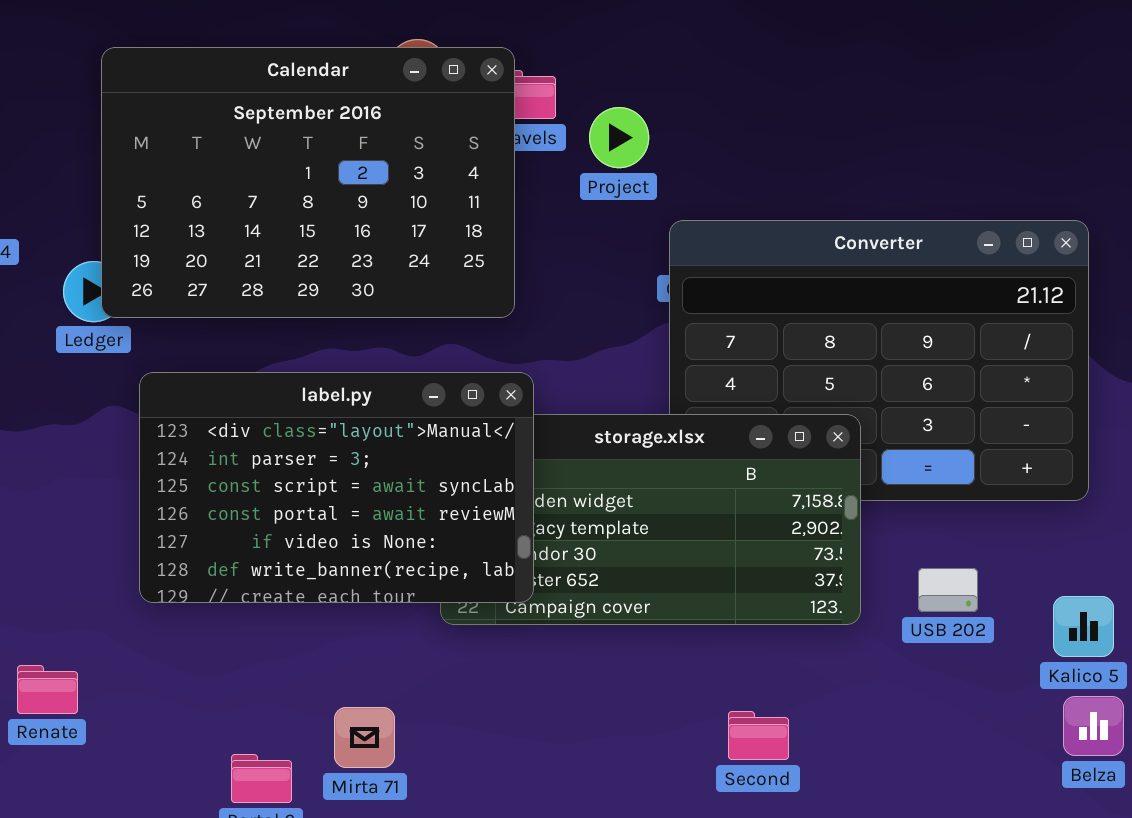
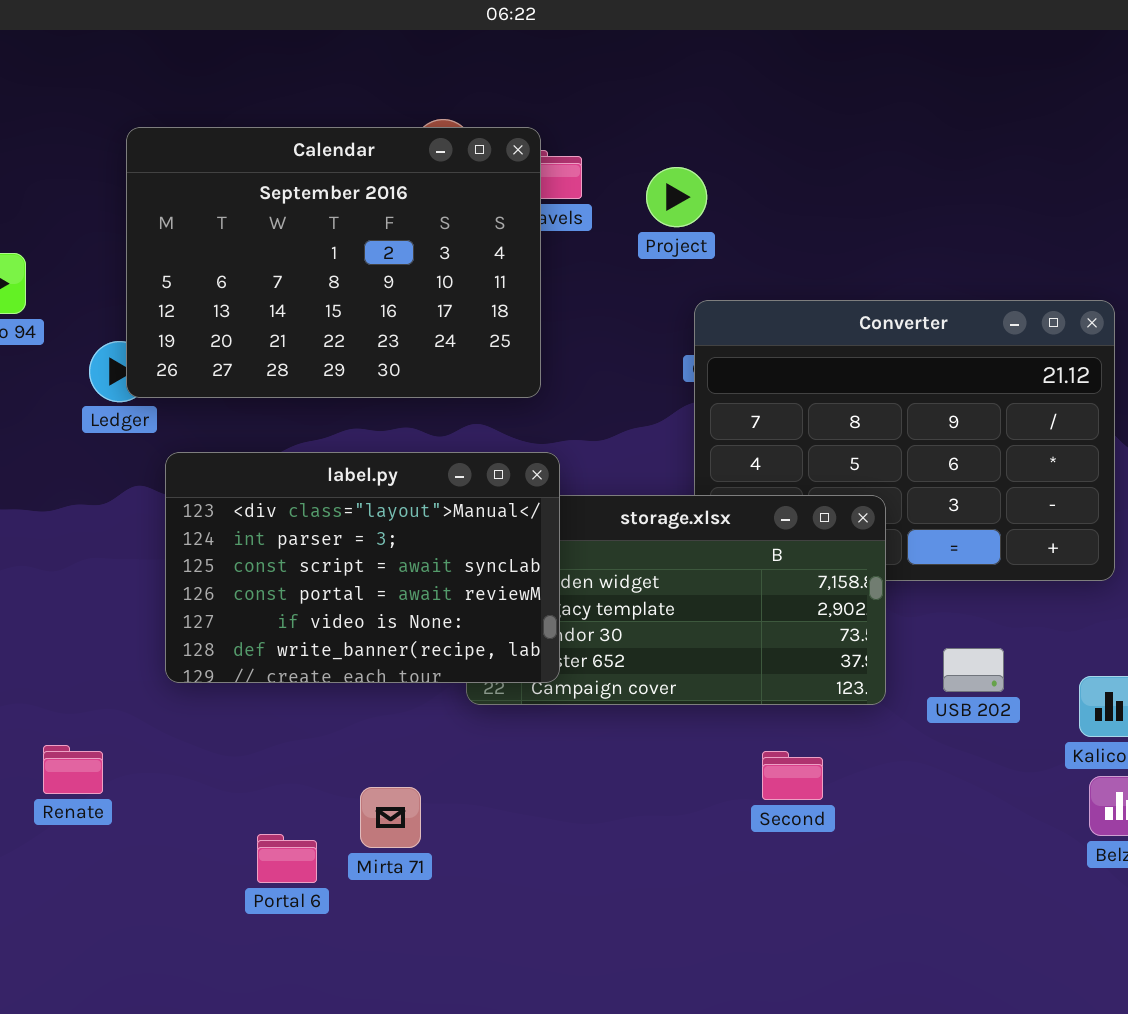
Project: [589,107,649,168] -> [646,167,707,227], moved
Second: [728,711,789,760] -> [762,751,823,800], moved

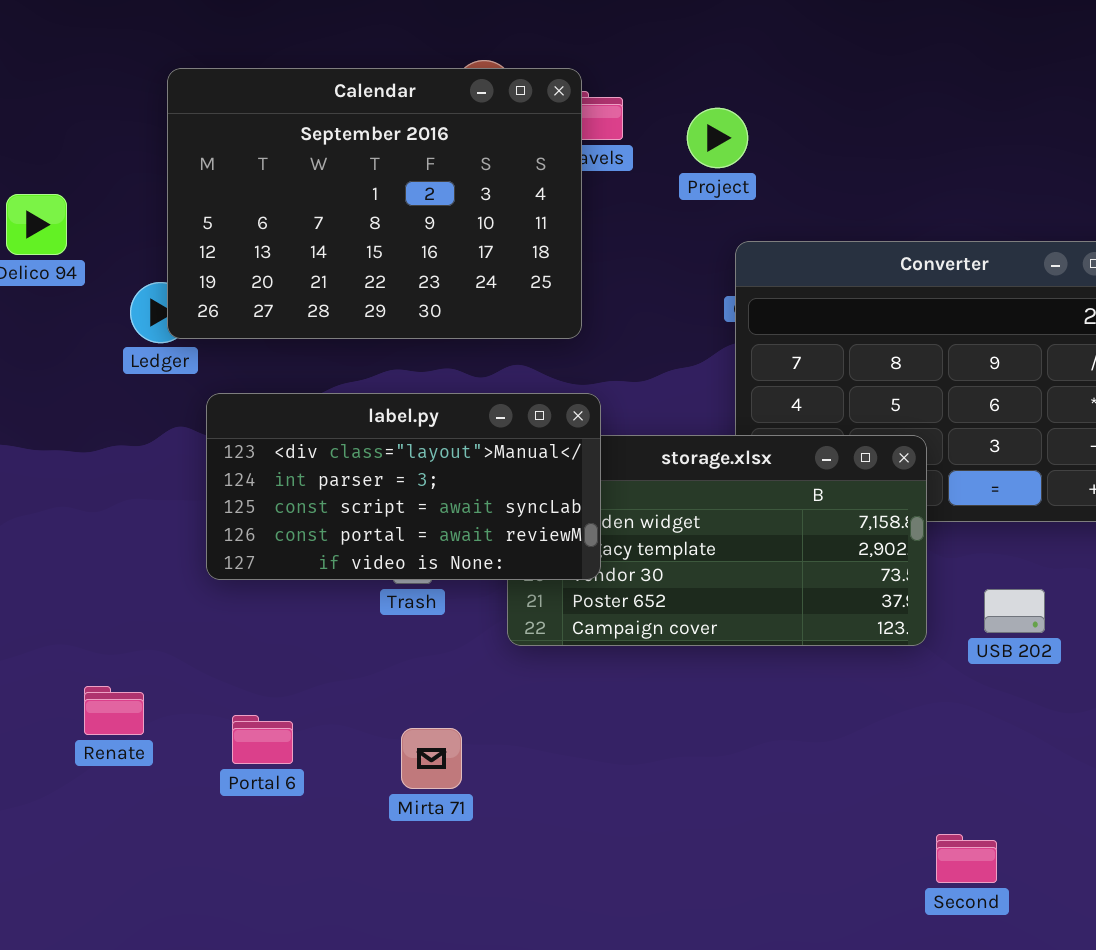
label.py: [165,452,560,683] -> [206,393,601,580], resized
Second: [762,751,823,800] -> [936,834,997,883], moved
Portal 6: [257,834,317,883] -> [232,715,293,764], moved

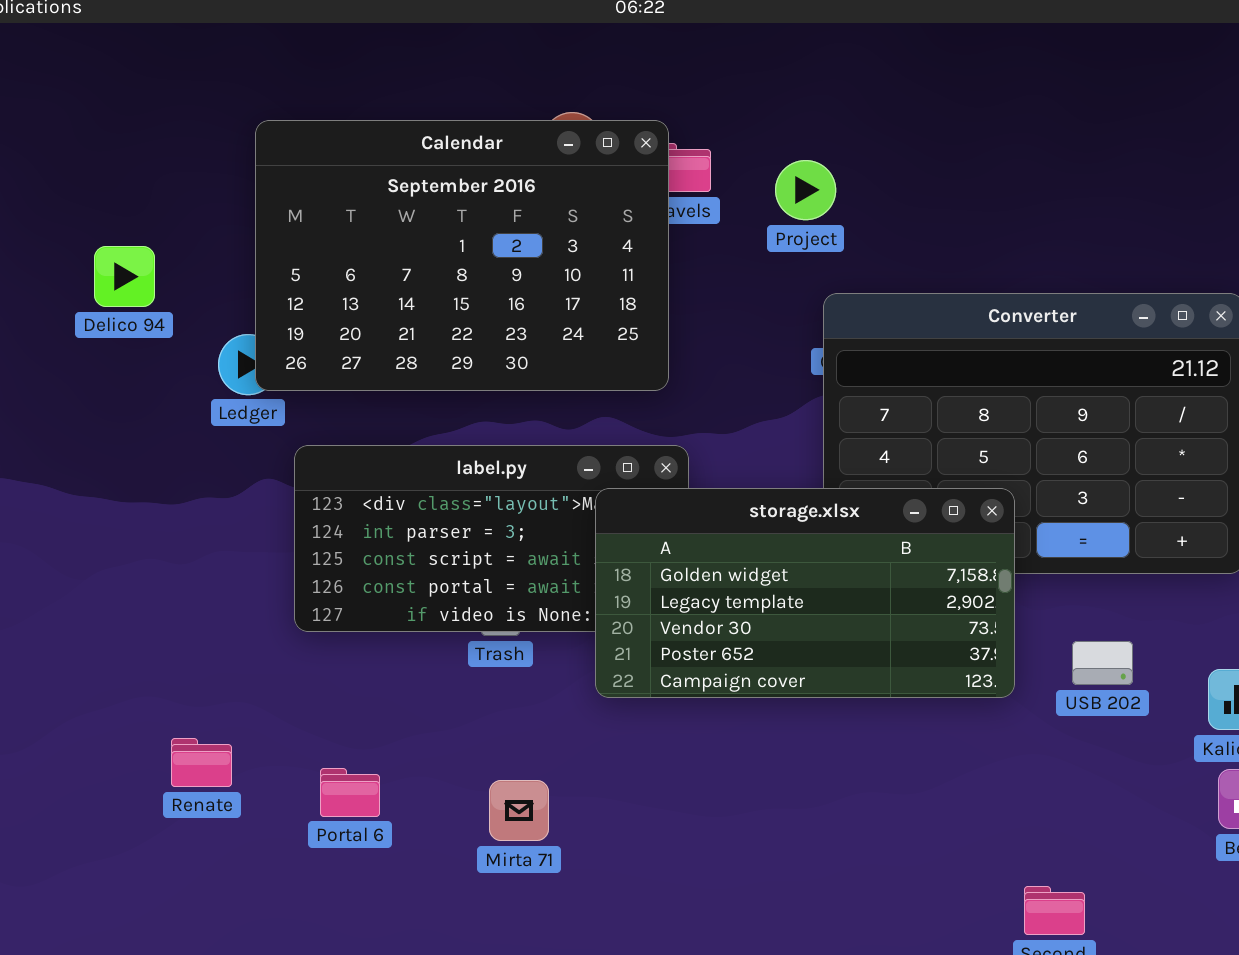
storage.xlsx: [507,435,927,646] -> [595,488,1015,698], raised

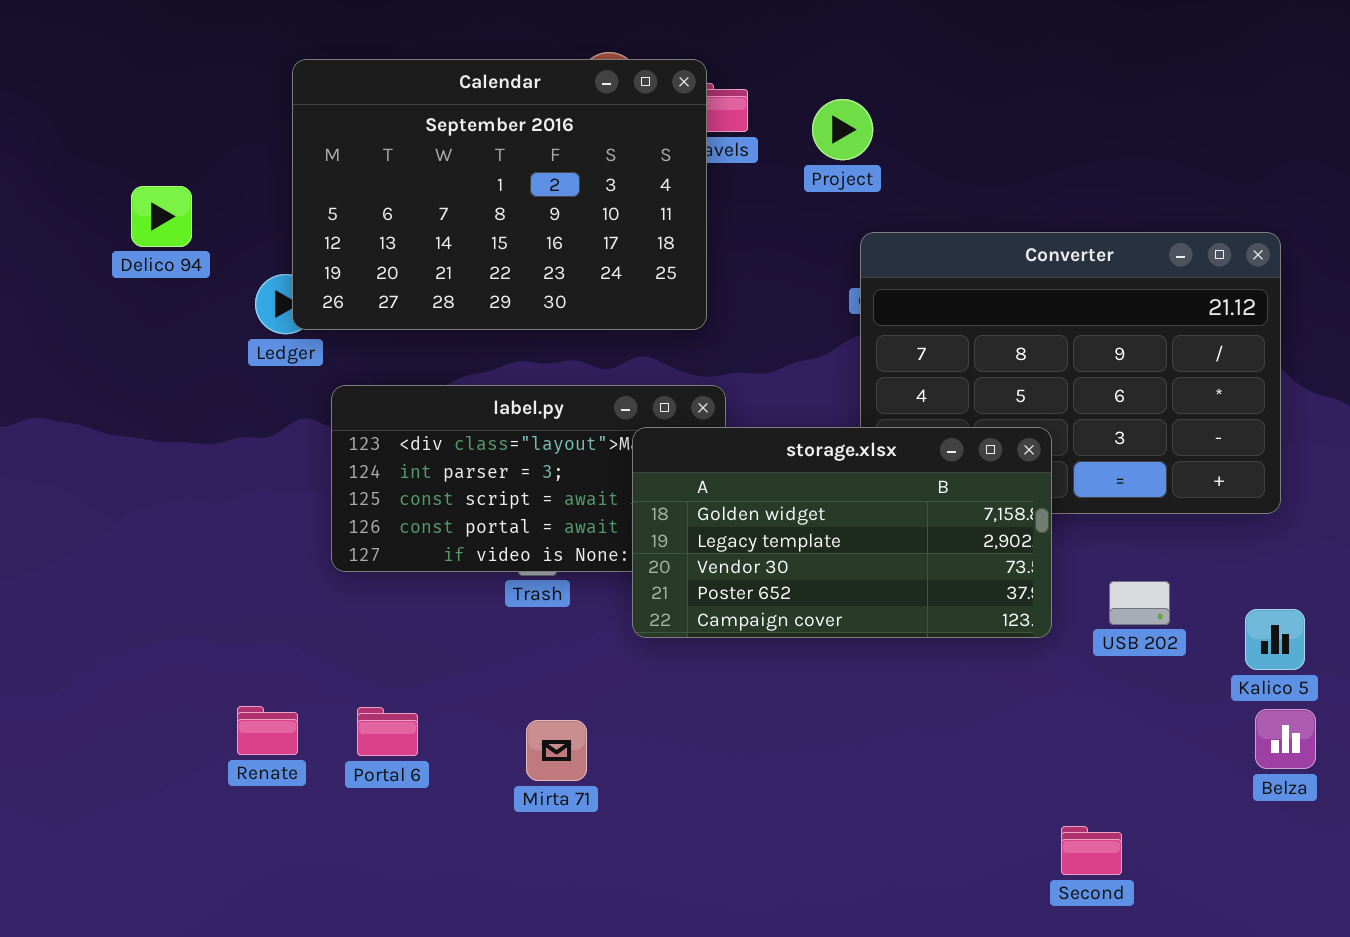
Renate: [171,738,232,787] -> [237,706,298,755], moved

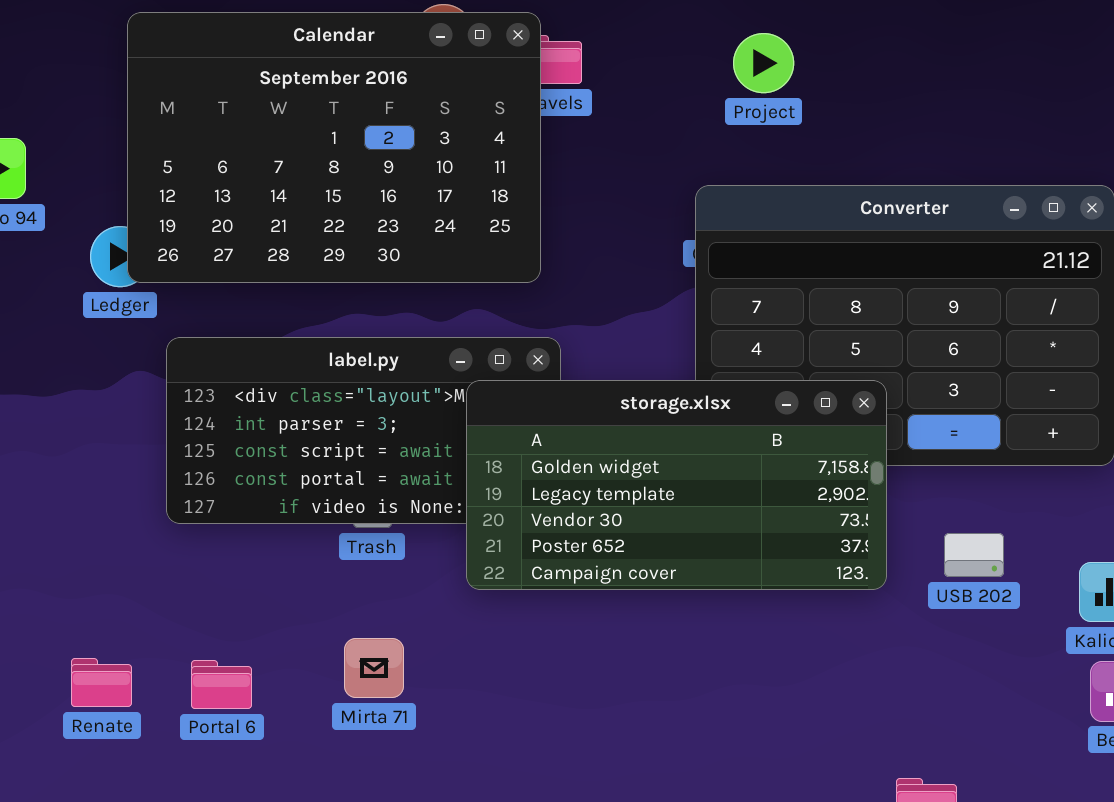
Project: [812,99,873,160] -> [733,33,794,93], moved
Mirta 71: [526,720,587,781] -> [344,638,404,698], moved

